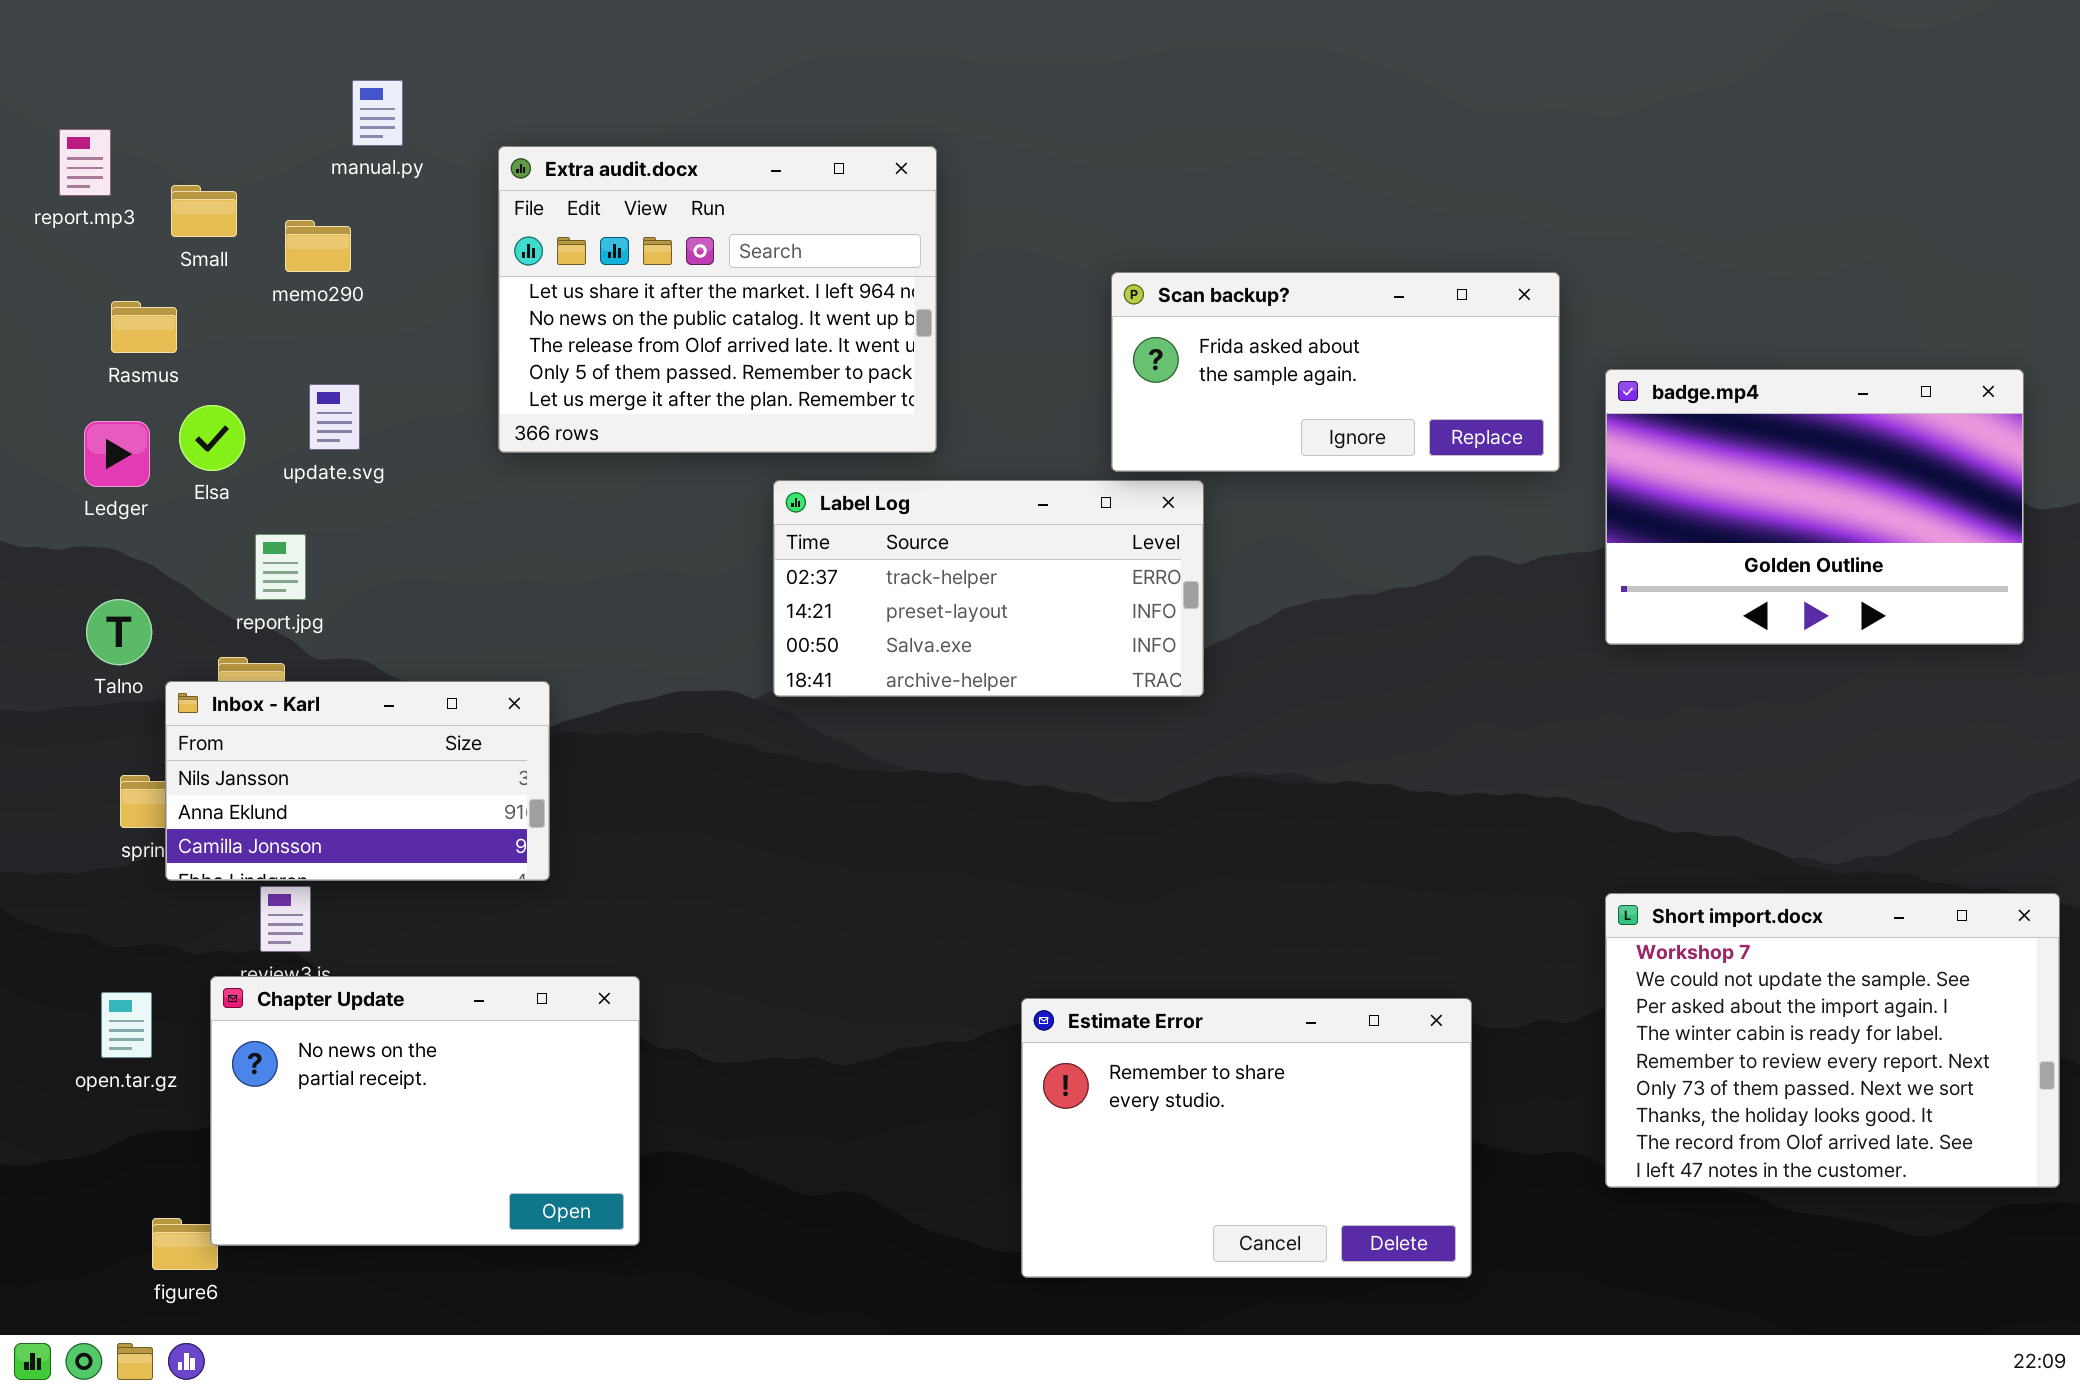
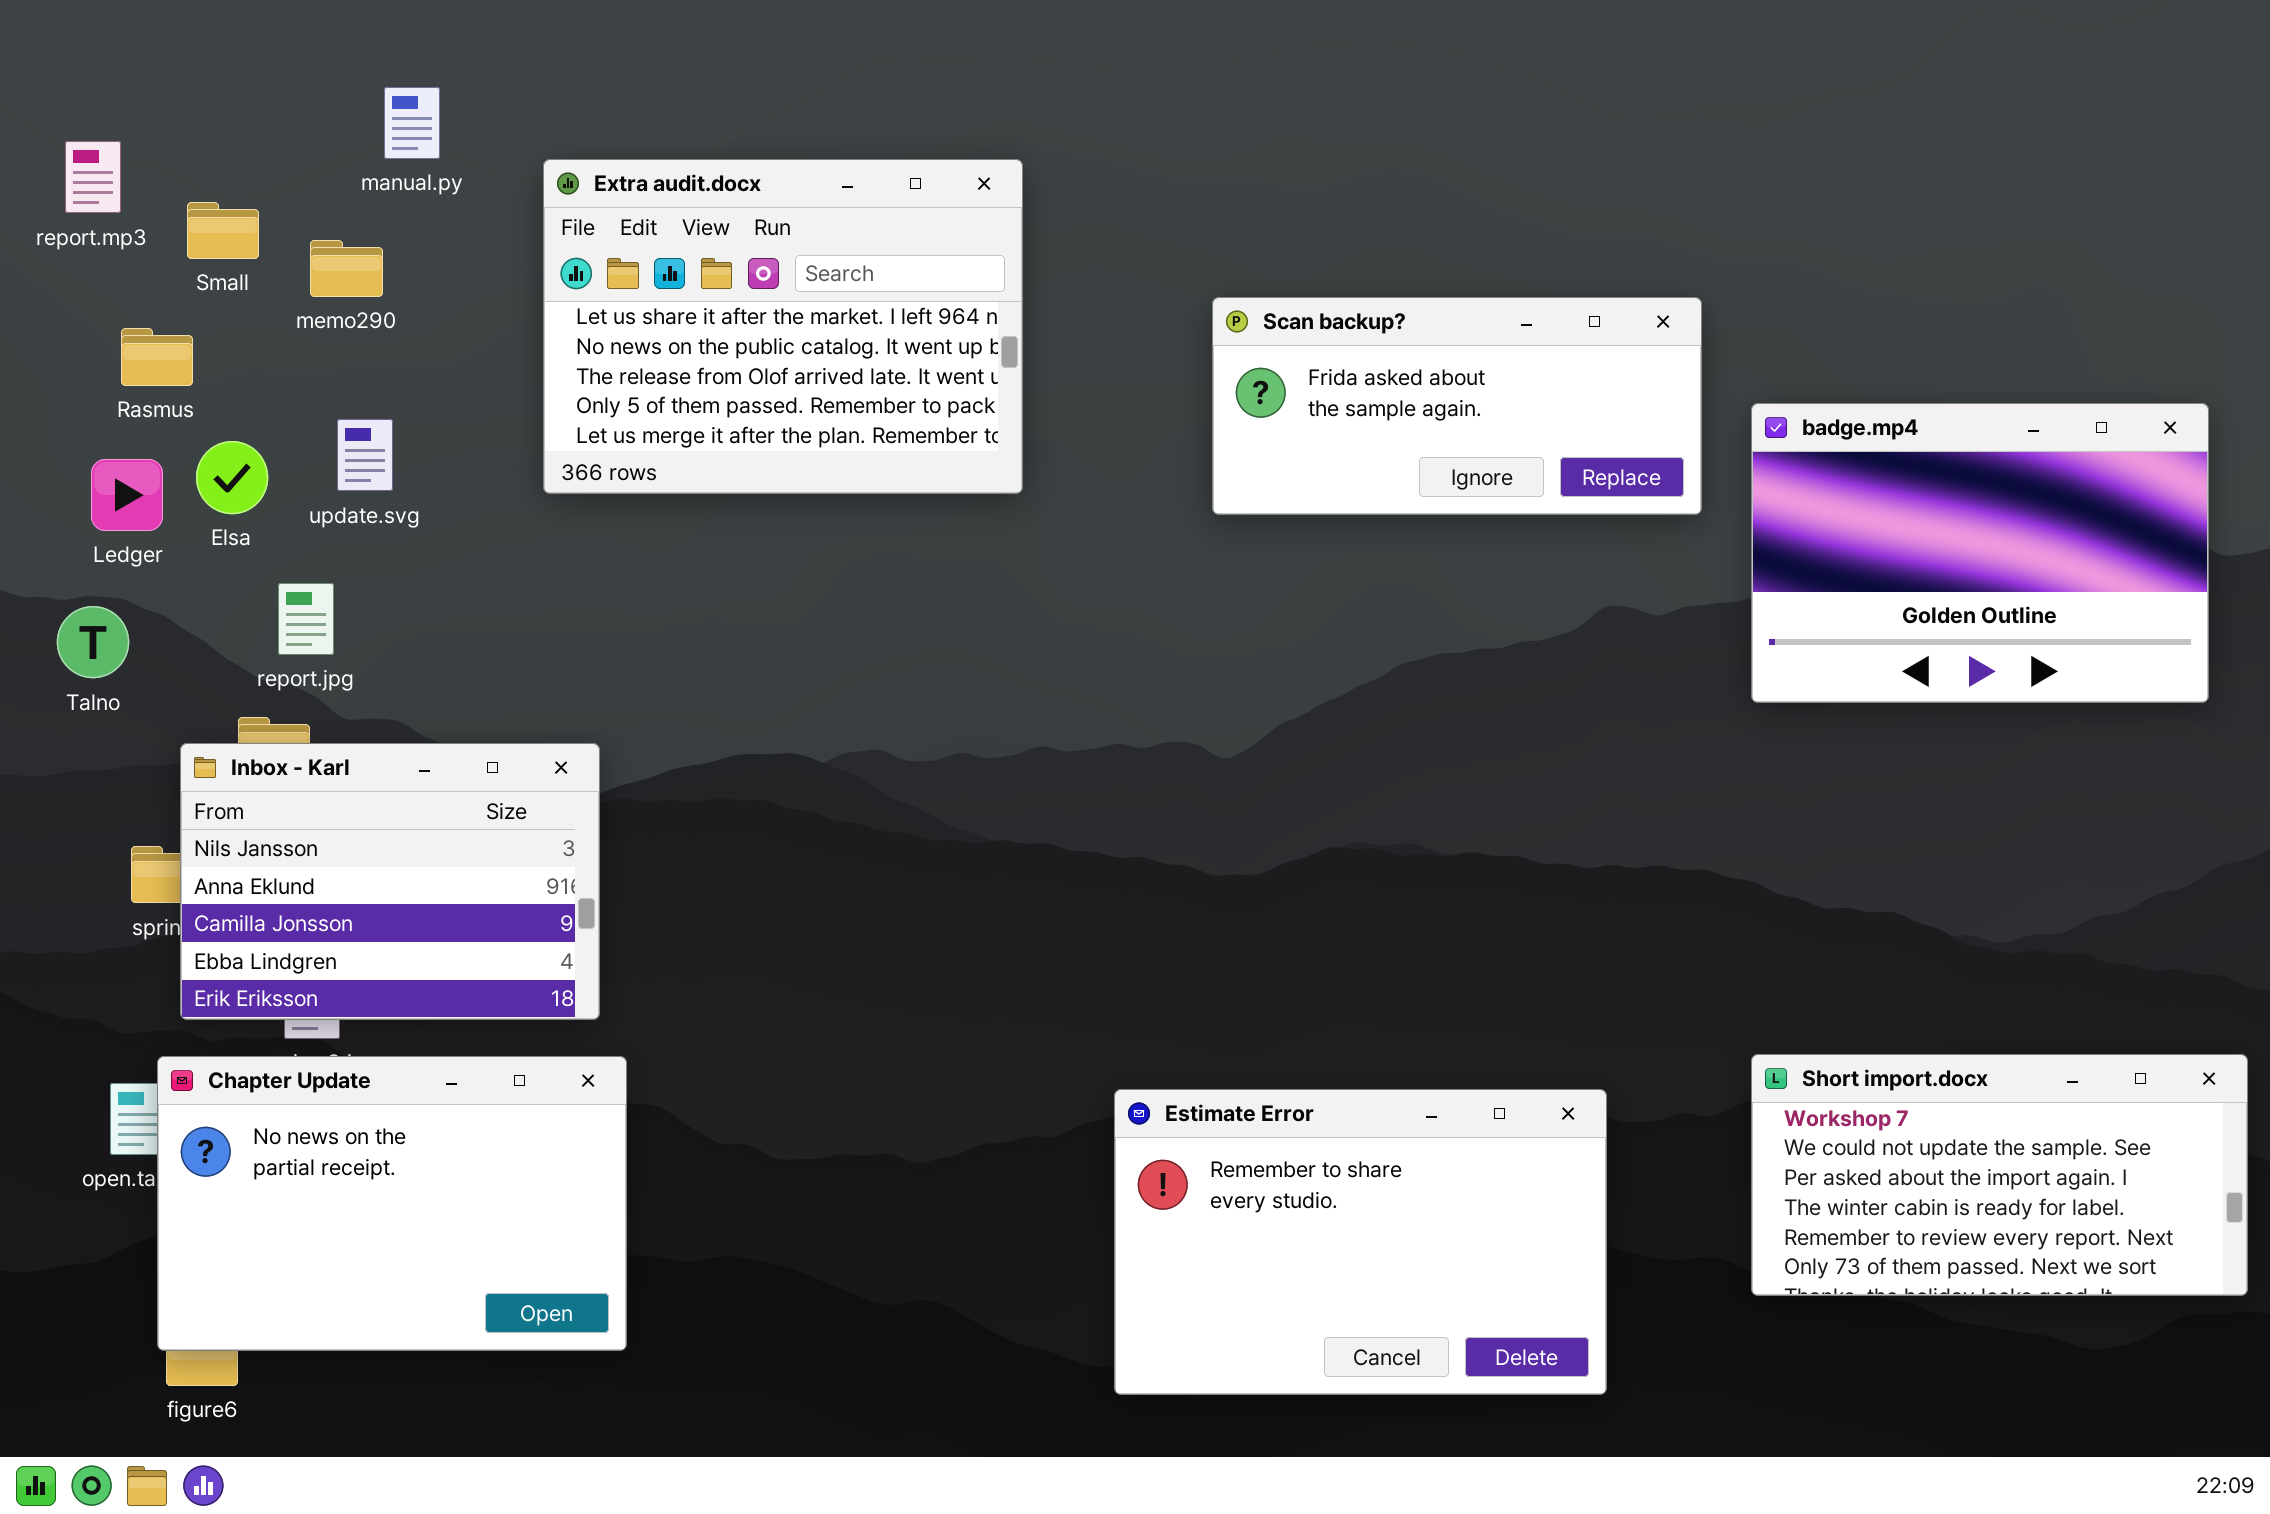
Label Log: [773,480,1204,697] -> none, closed
Talno: [86,599,152,665] -> [57,606,129,678], moved
Inbox - Karl: [165,681,550,881] -> [180,743,600,1020], resized
Short import.docx: [1605,893,2060,1188] -> [1751,1054,2248,1296], resized
Chapter Update: [210,976,640,1246] -> [157,1056,627,1351], moved

